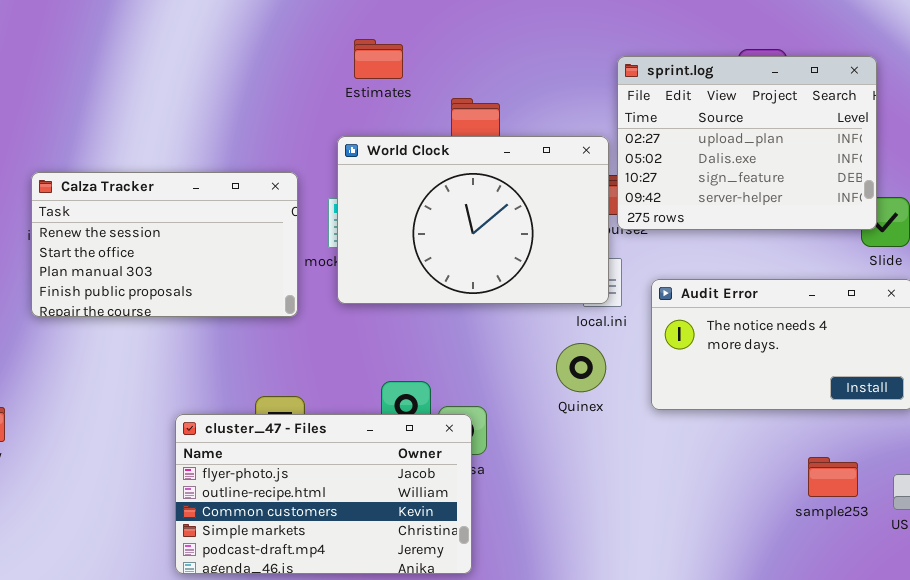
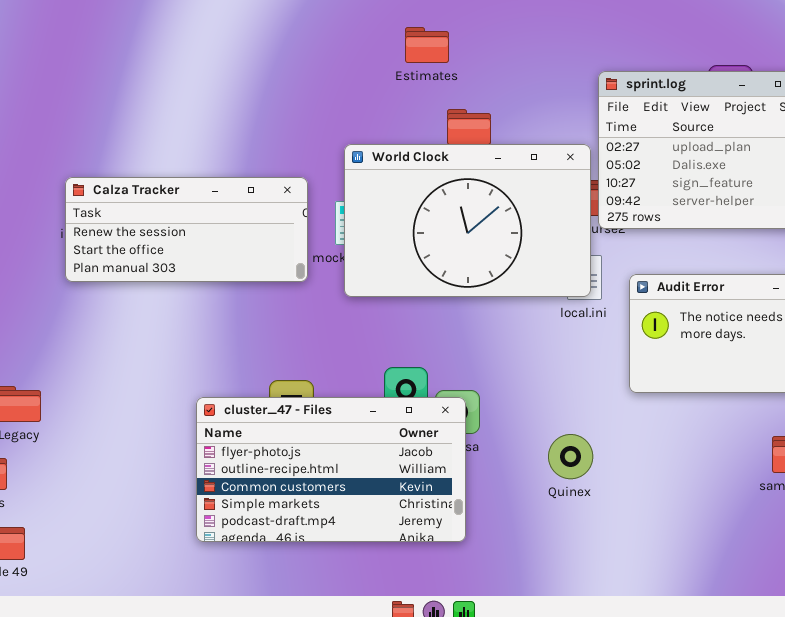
Estimates: [354,39,403,79] -> [405,27,449,63], moved
Calza Tracker: [31,172,298,317] -> [65,177,308,282], resized
Quinex: [556,343,606,392] -> [548,434,593,479], moved

